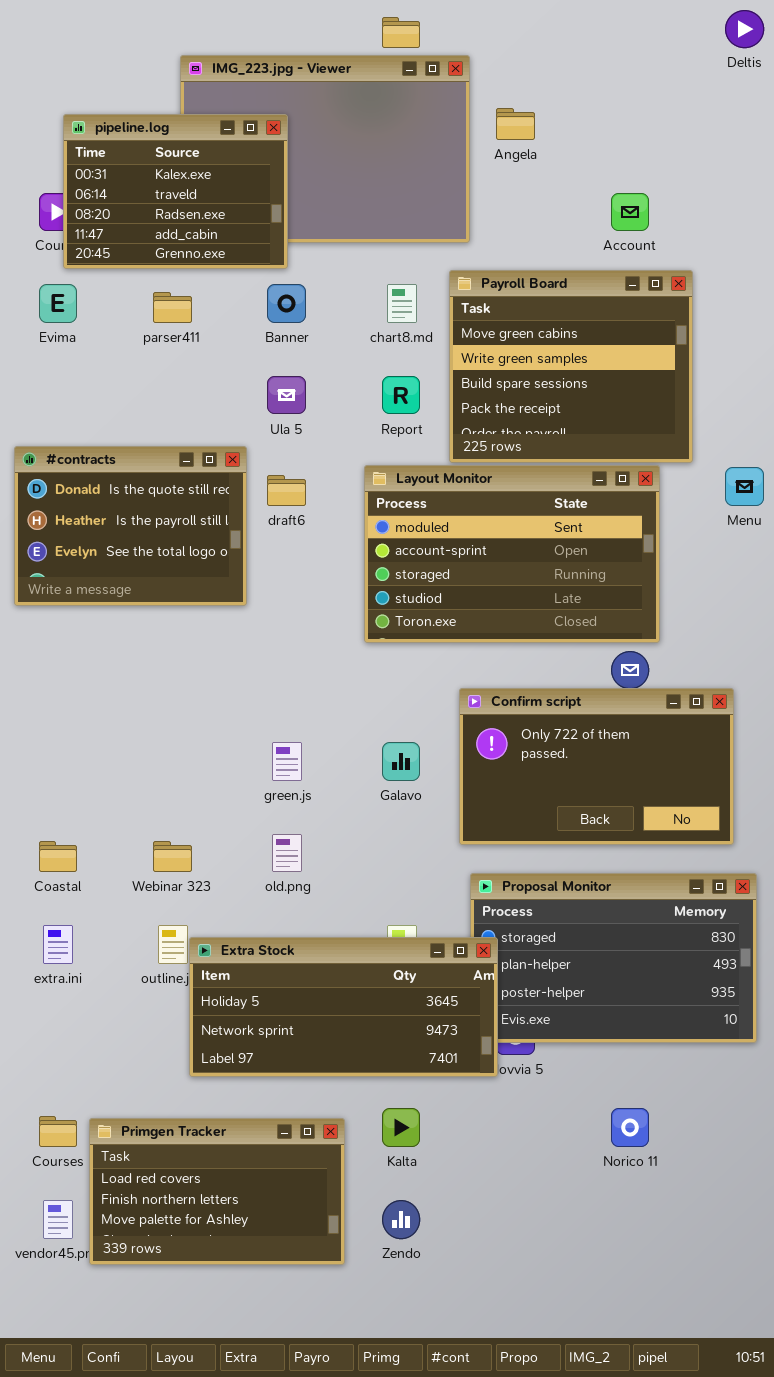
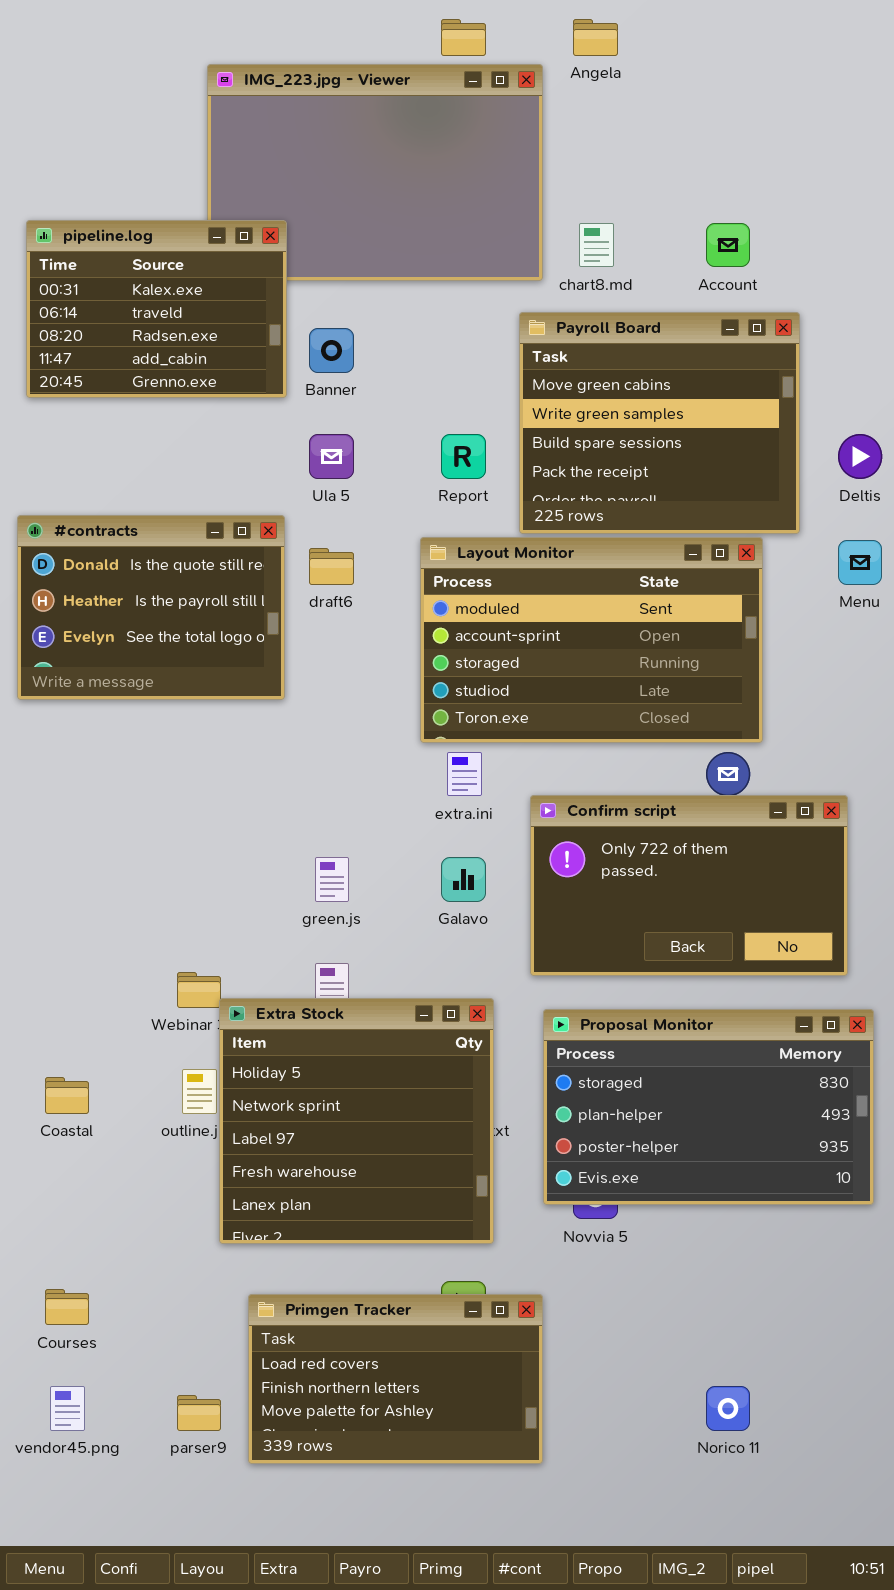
Deltis: [725,10,764,48] -> [838,434,882,479], moved
Angela: [496,108,535,140] -> [573,19,618,56], moved
pipeline.log: [63,114,288,269] -> [26,220,287,398], moved
chart8.md: [387,284,417,323] -> [579,223,614,267], moved
Coastal: [39,841,77,872] -> [45,1077,89,1114], moved
extra.ini: [43,925,73,964] -> [447,752,482,796], moved
Extra Stock: [189,937,498,1077] -> [219,998,494,1244], resized
Norico 11: [611,1108,649,1147] -> [706,1386,750,1431], moved
Primgen Tracker: [89,1118,345,1265] -> [248,1294,543,1464], moved

